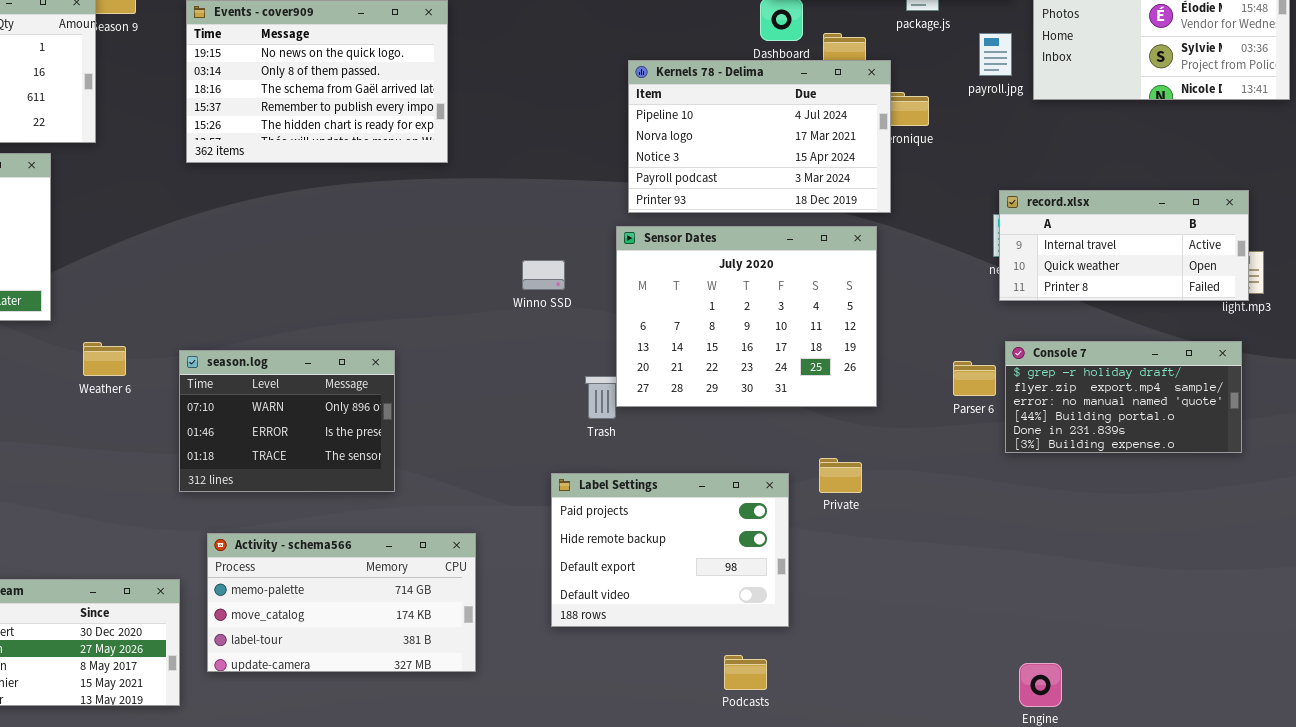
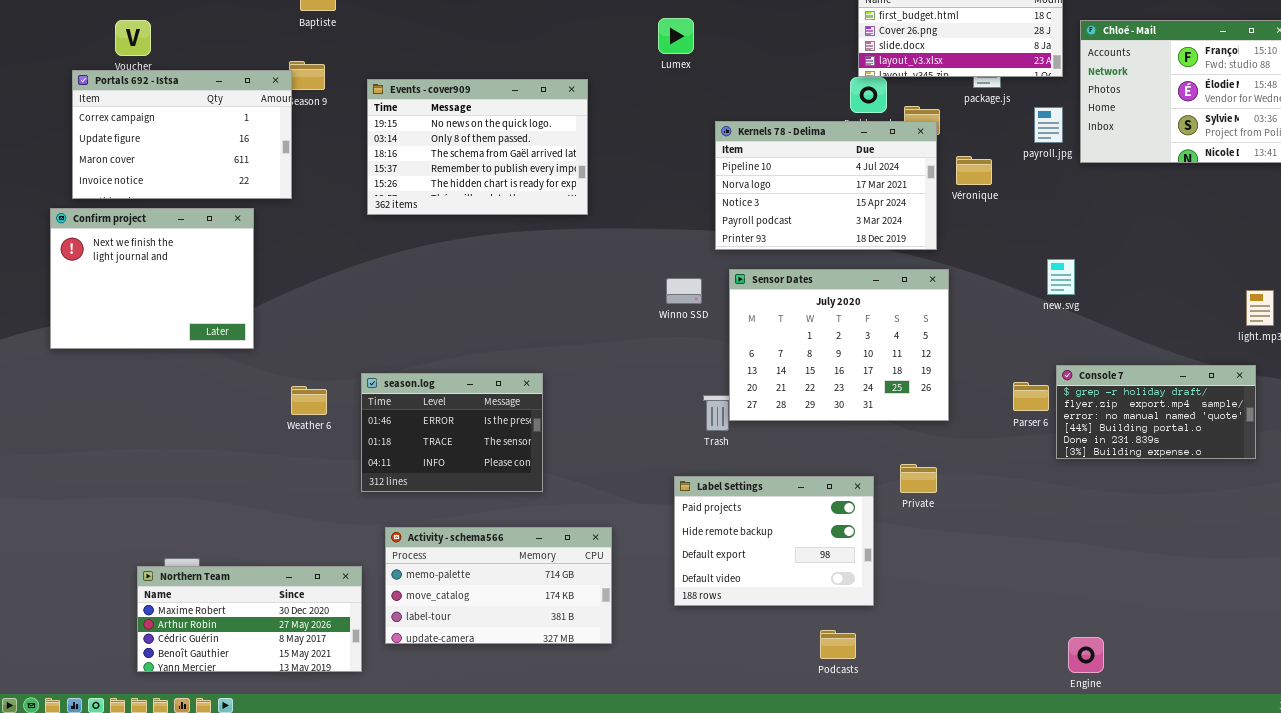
Kernels 78 - Delima: [628,60,891,213] -> [715,121,937,250], moved
record.xlsx: [999,190,1249,301] -> none, closed
Winno SSD: [522,260,565,290] -> [666,278,702,304], moved
Weather 6: [83,342,126,376] -> [291,386,327,415], moved
season.log: [179,350,395,492] -> [361,373,543,492], scrolled down 1 row

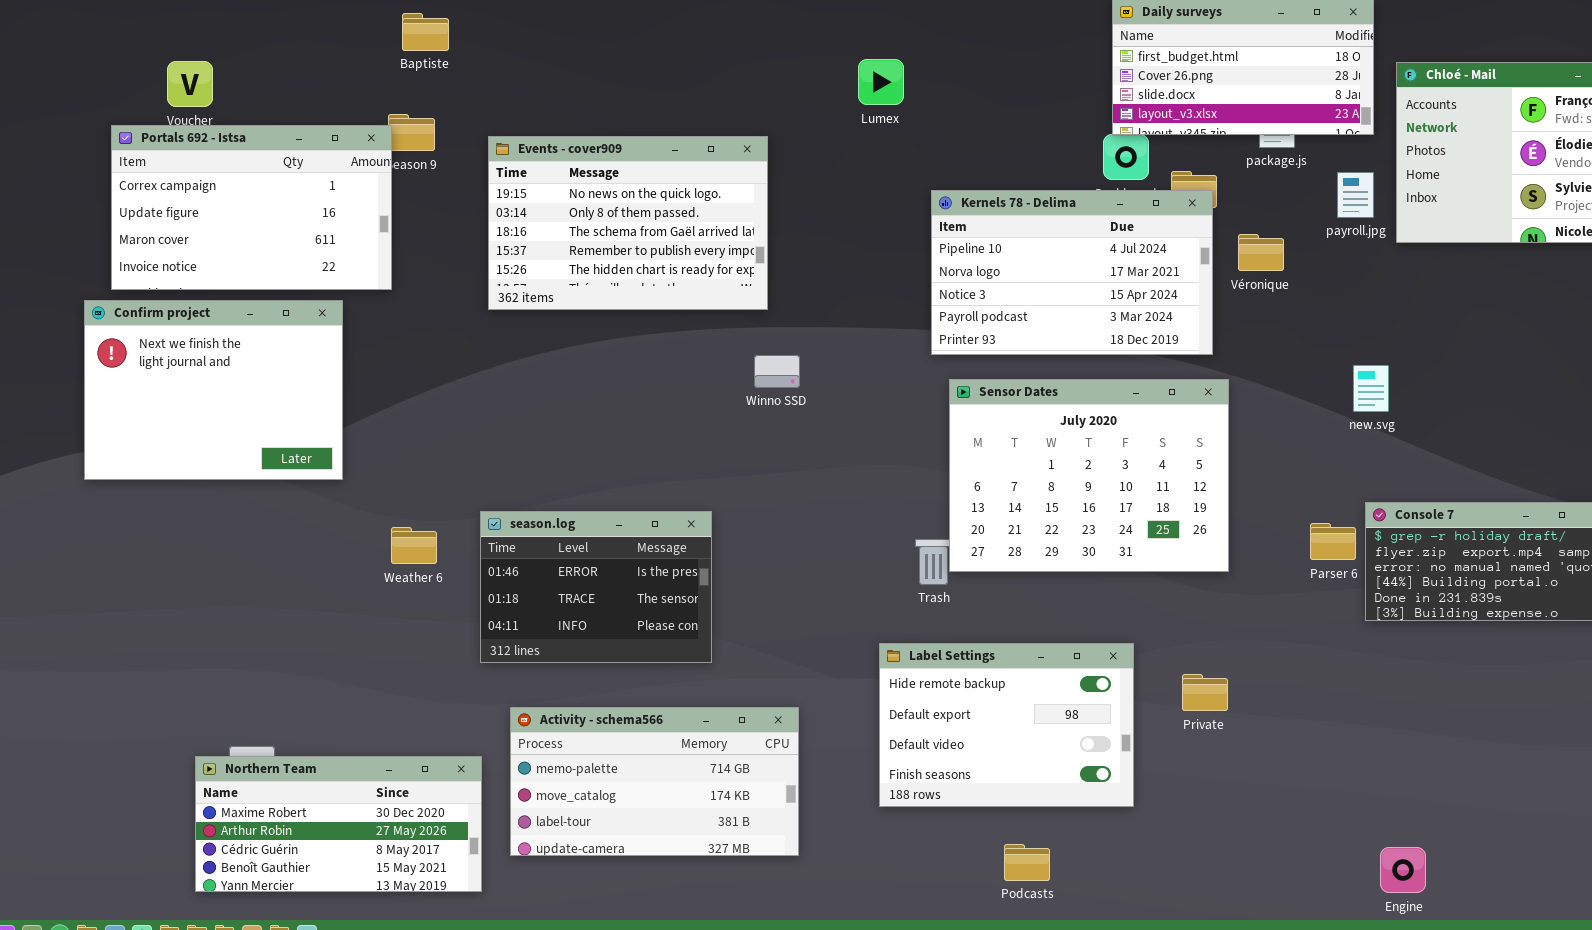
Winno SSD: [666,278,702,304] -> [754,355,800,388], moved
Private: [900,464,937,493] -> [1182,674,1228,711], moved
Label Settings: [674,476,874,606] -> [879,643,1134,807], scrolled down 1 row
Podcasts: [820,630,856,659] -> [1004,844,1050,881], moved

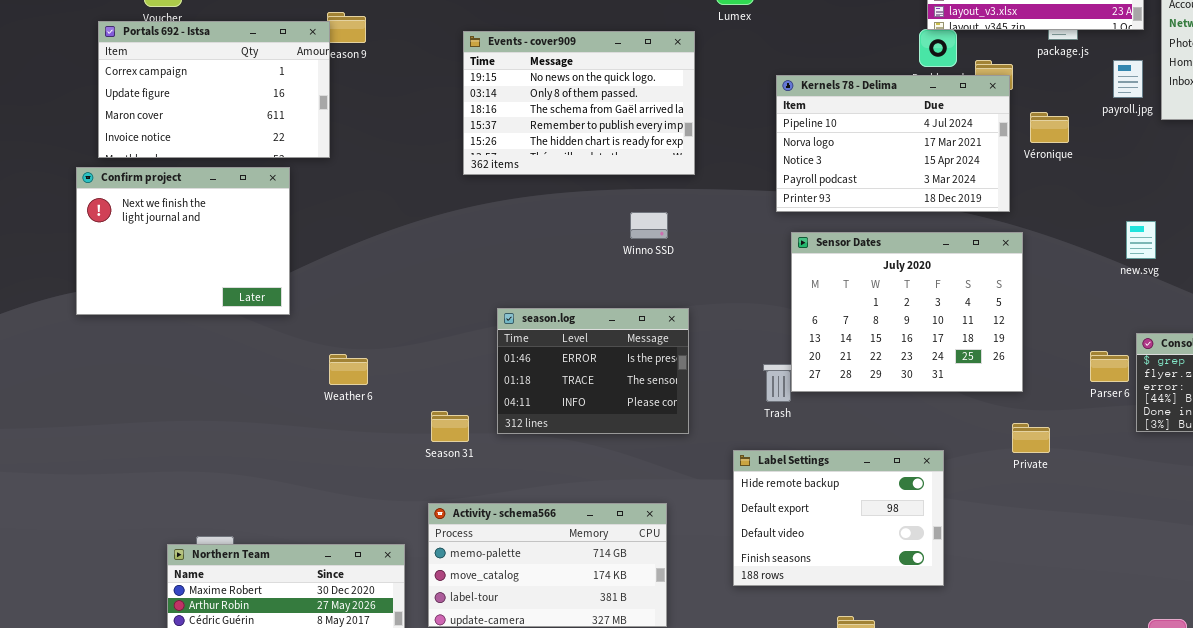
Events - cover909: [488,136,768,310] -> [463,31,695,175], moved
season.log: [480,511,712,663] -> [497,308,689,434], moved
Private: [1182,674,1228,711] -> [1012,423,1050,453], moved

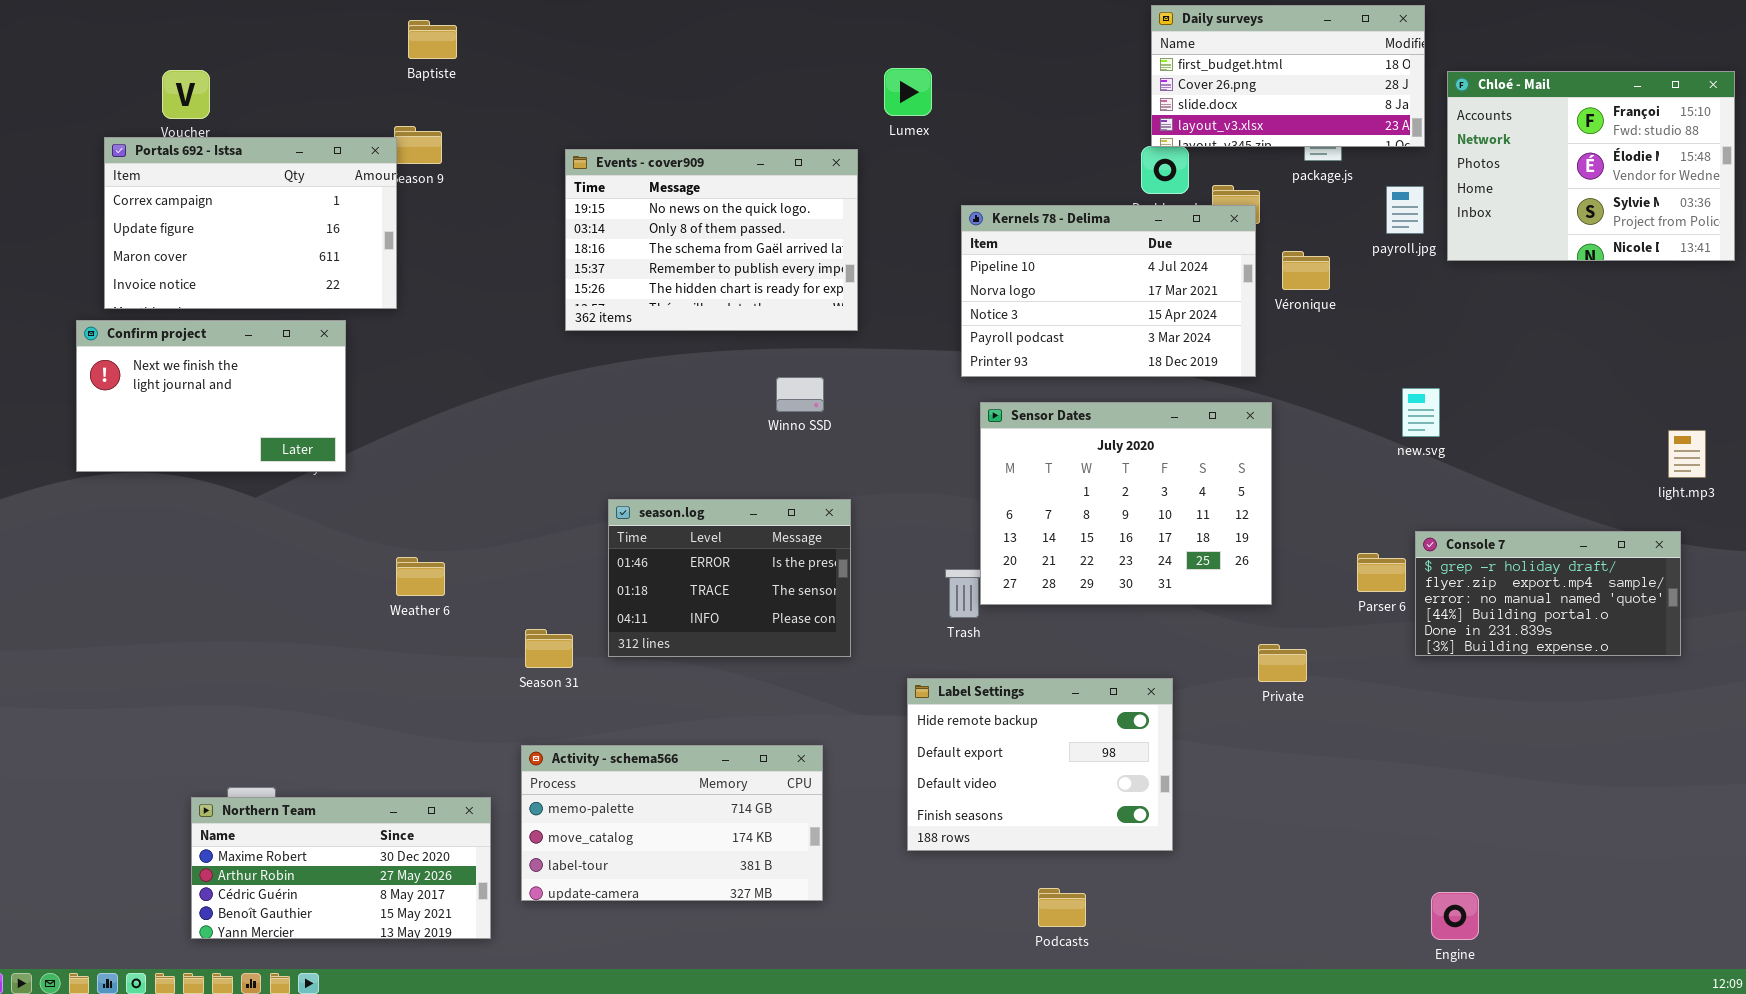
Confirm project: [76,167,290,315] -> [76,320,346,472], resized

